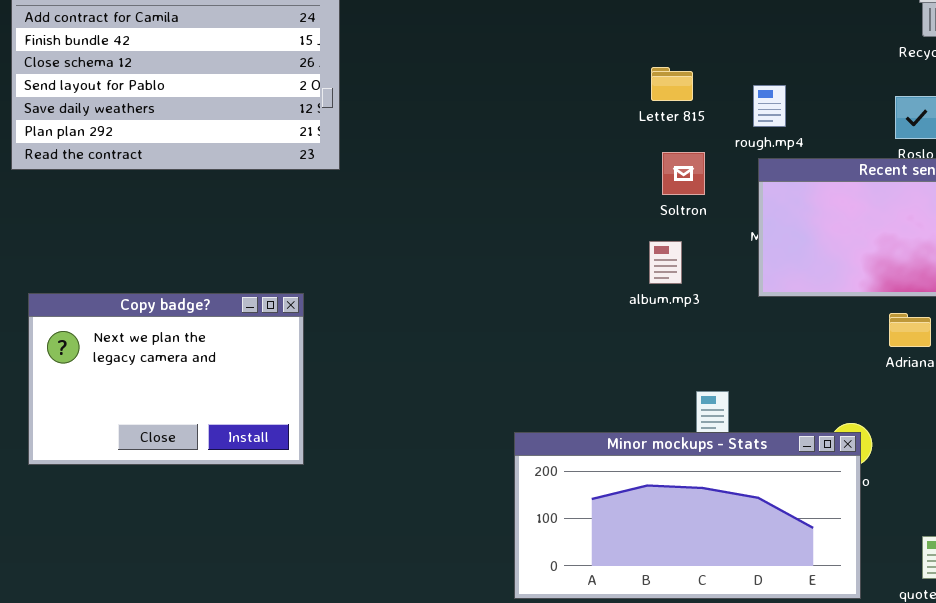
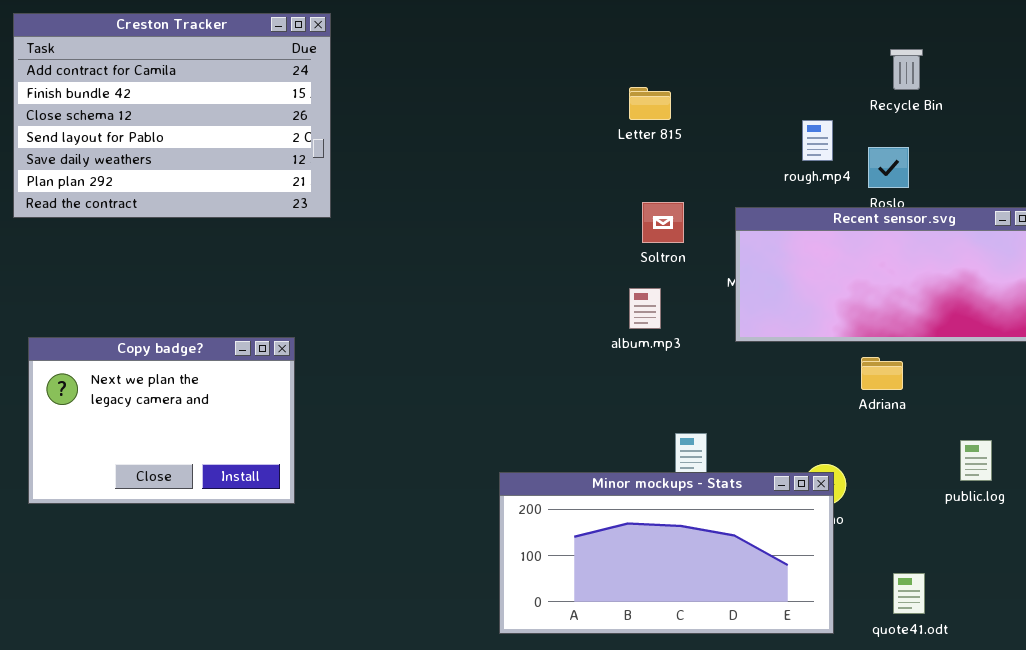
Letter 815: [651,67,693,101] -> [629,87,671,120], moved
rough.mp4: [753,85,786,127] -> [802,120,833,161], moved

